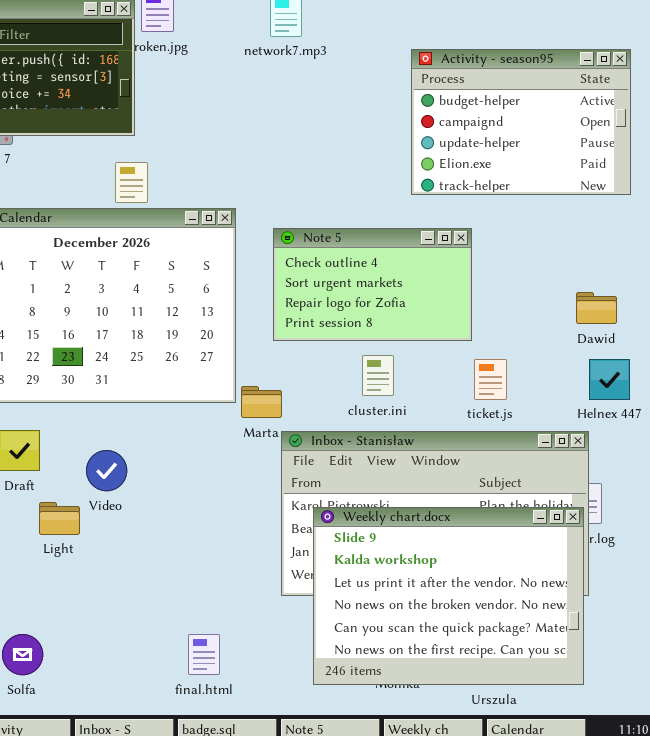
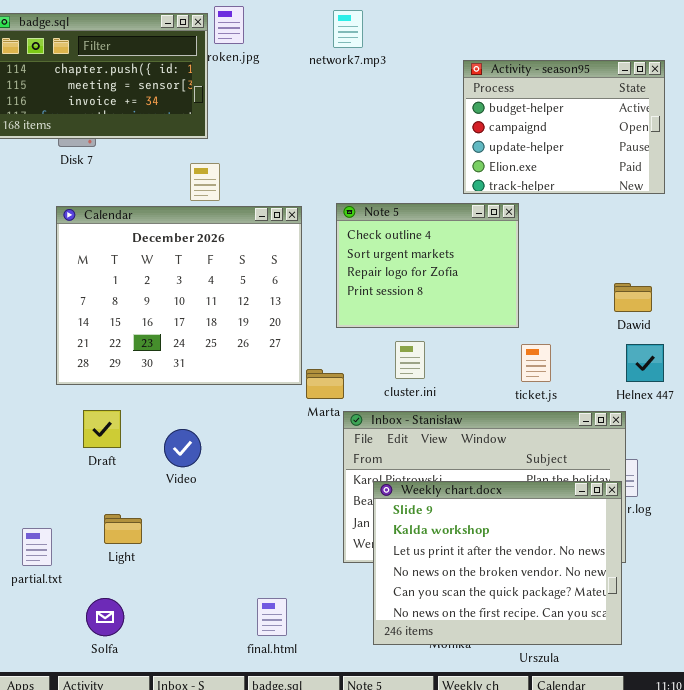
Note 5: [273,228,472,341] -> [336,203,519,328], resized
cluster.ini: [362,355,394,396] -> [395,341,425,379], moved
Light: [39,502,80,535] -> [104,514,142,544], moved

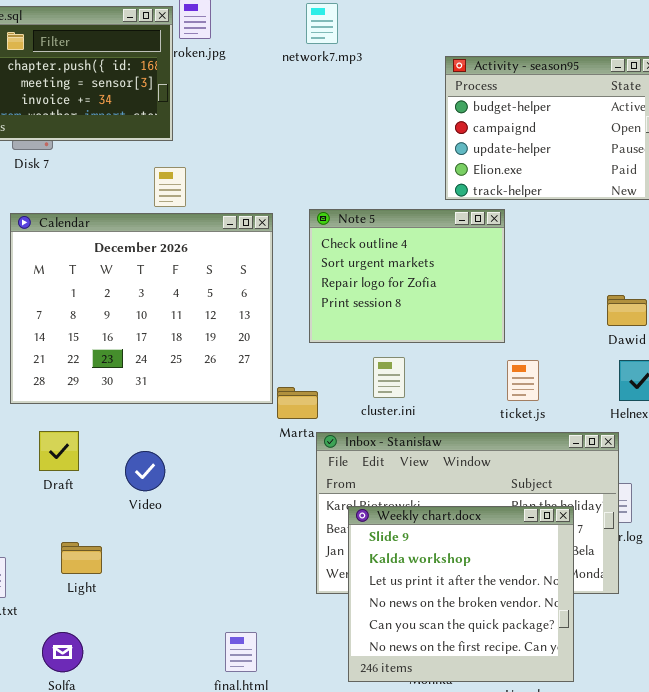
Weekly chart.docx: [373,481,622,645] -> [348,506,574,682], resized

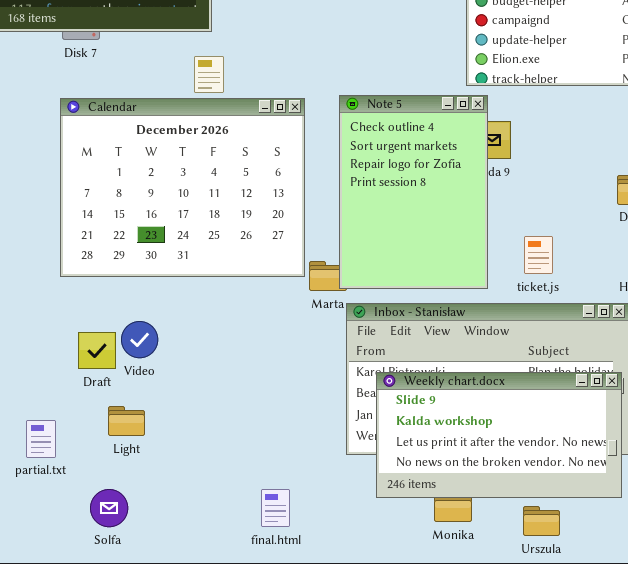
Note 5: [309,209,505,343] -> [339,95,488,289], resized
Draft: [39,431,79,471] -> [78,332,116,369], moved
Video: [125,451,165,491] -> [121,321,158,358], moved
Weekly chart.docx: [348,506,574,682] -> [376,372,622,498], resized

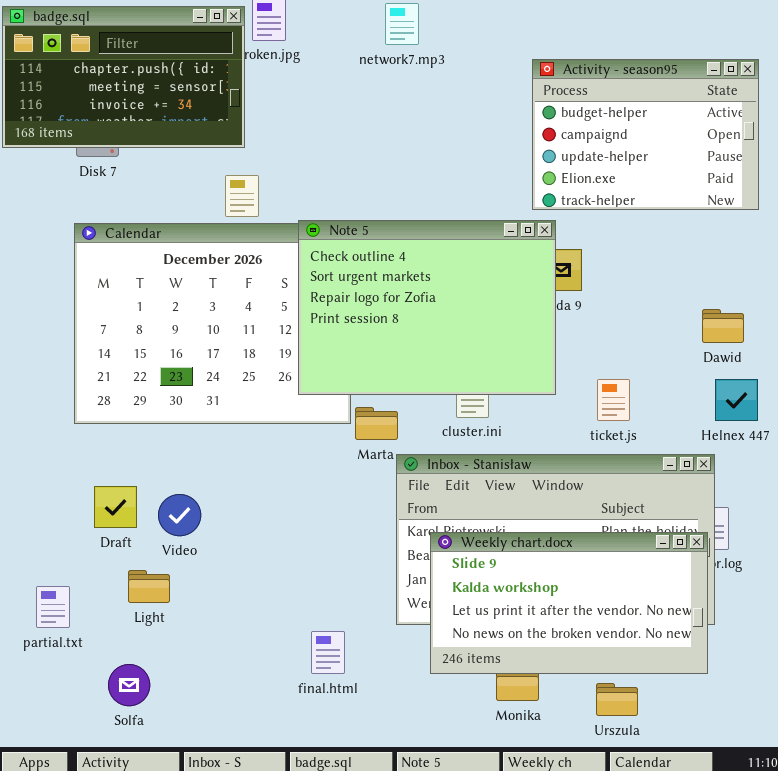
Note 5: [339,95,488,289] -> [298,220,556,395], resized
Video: [121,321,158,358] -> [158,494,201,536], moved
final.html: [261,489,290,527] -> [311,631,345,674], moved

